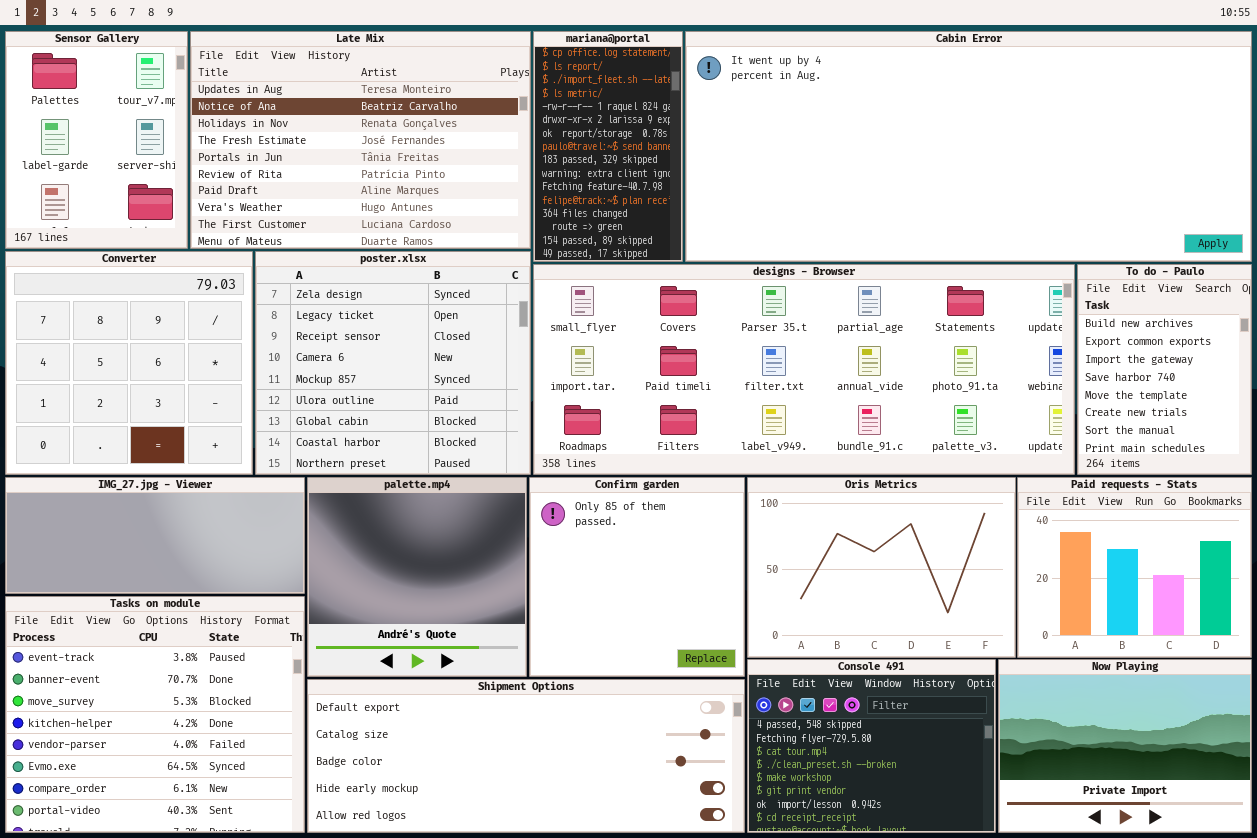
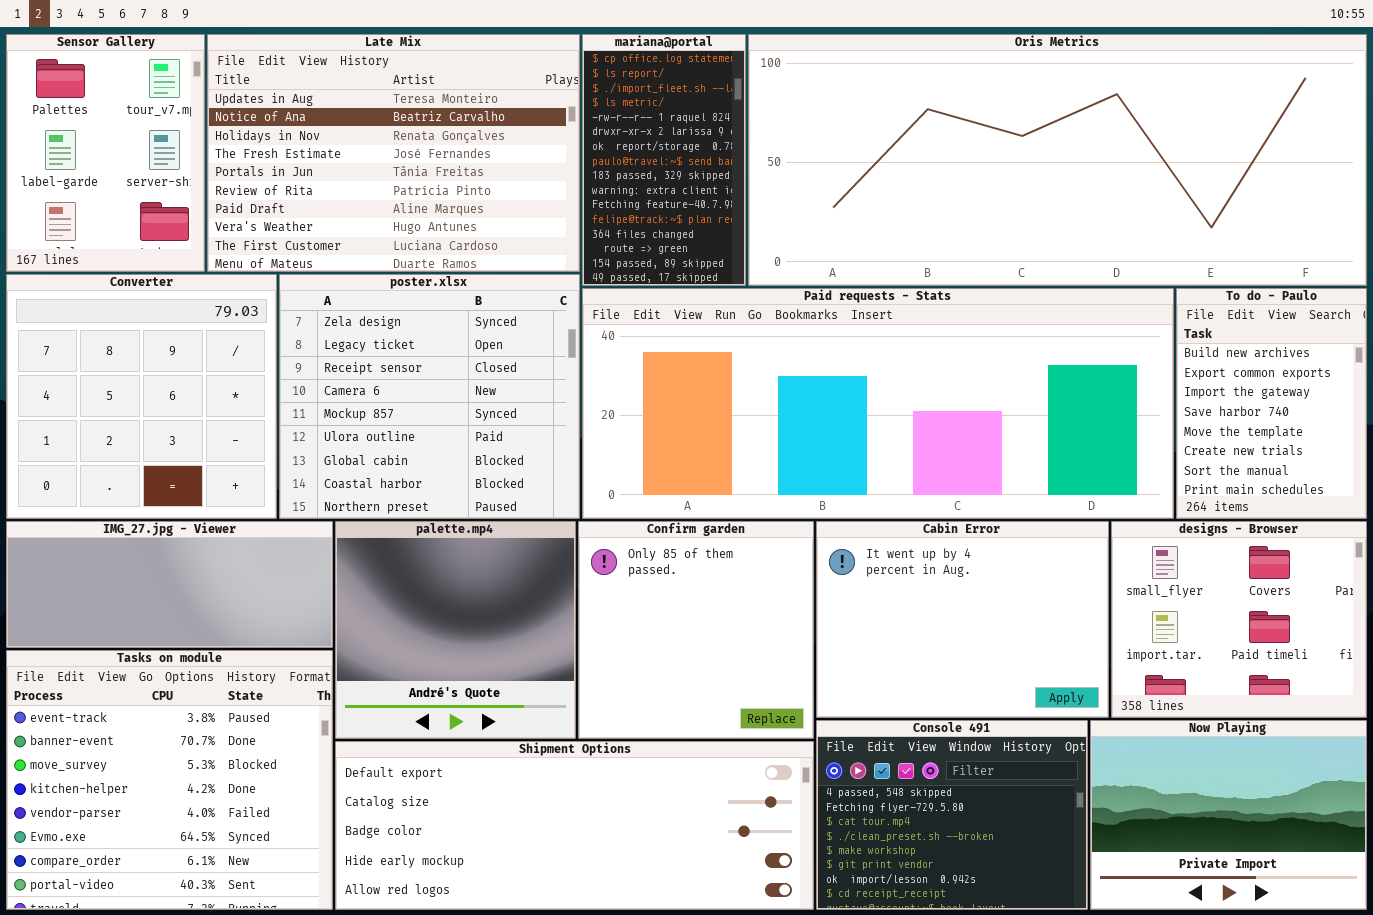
Cabin Error: [685,31,1252,262] -> [816,521,1109,718], moved, resized
designs - Browser: [533,264,1075,475] -> [1111,521,1367,718], moved, resized
Oris Metrics: [747,477,1016,658] -> [748,34,1367,286], moved, resized
Paid requests - Stats: [1017,477,1252,658] -> [582,288,1174,519], moved, resized

